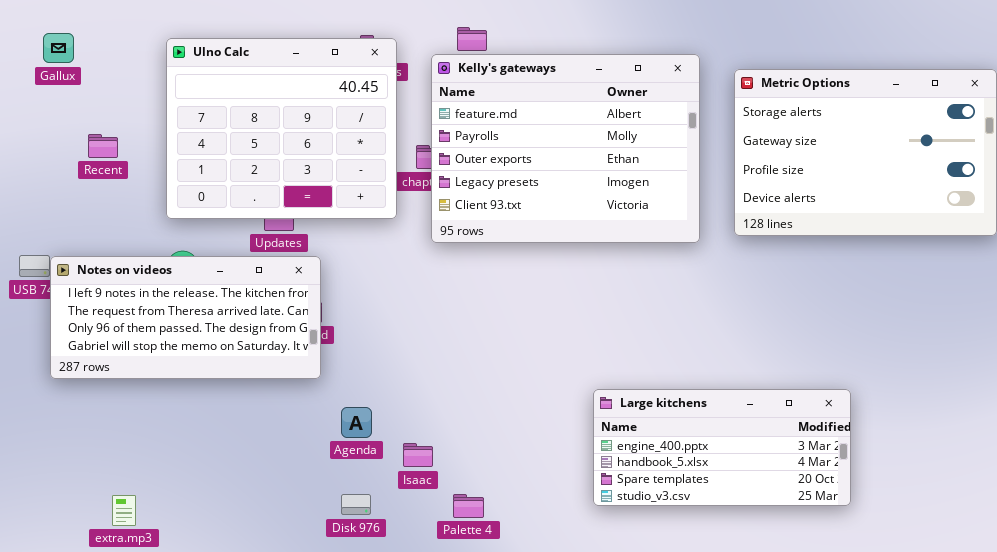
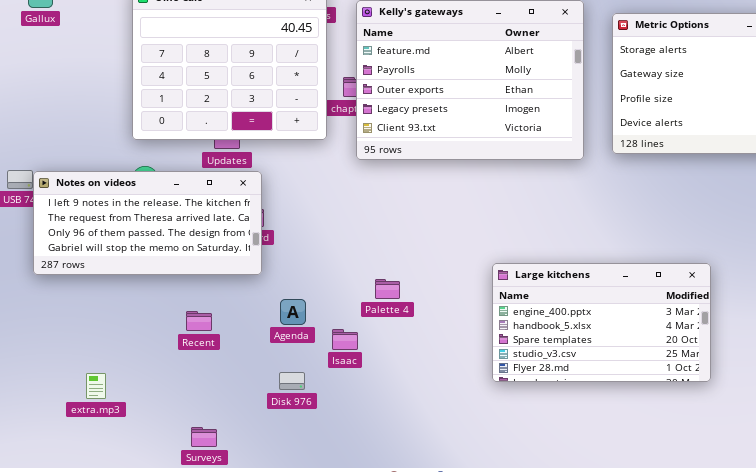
Recent: [88,134,118,158] -> [186,311,212,331], moved
Large kitchens: [593,389,851,506] -> [492,263,711,382], resized
Palette 4: [453,494,484,518] -> [375,279,400,299], moved

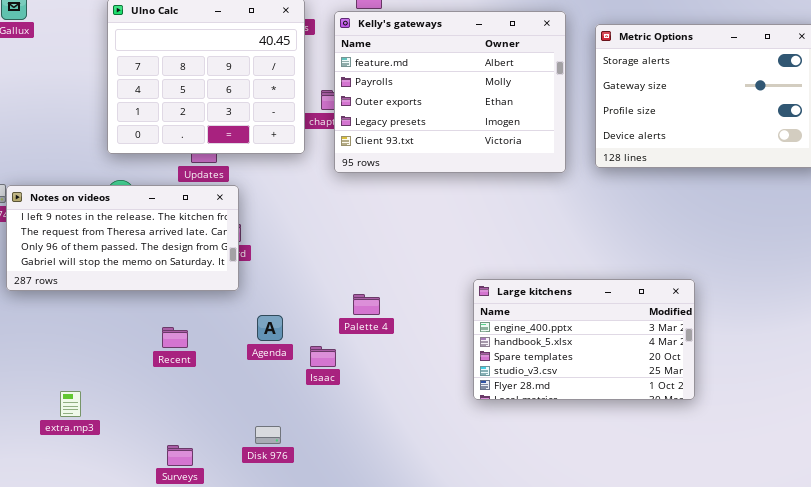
Disk 976: [279,372,305,390] -> [255,426,281,444], moved

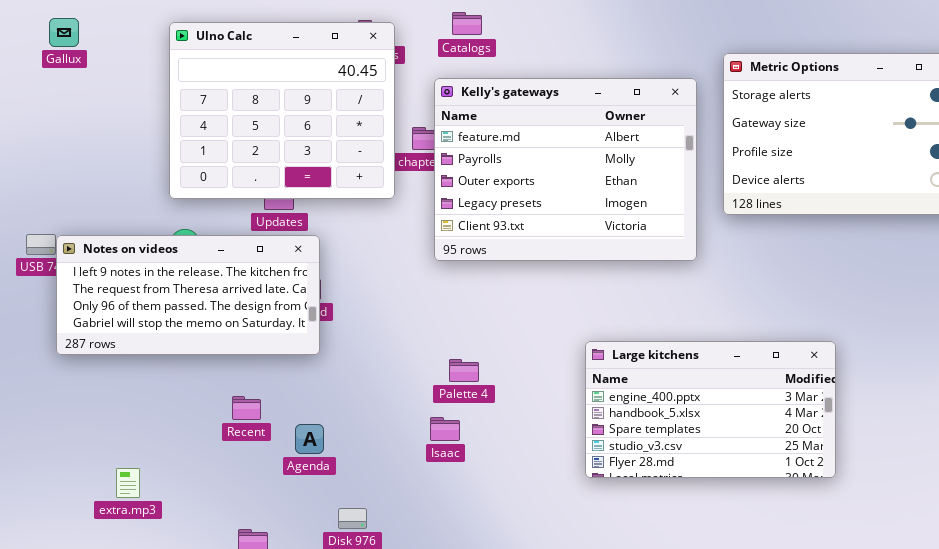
Kelly's gateways: [334,11,566,173] -> [434,78,697,261], moved
Agenda: [257,315,283,341] -> [295,424,324,454], moved
Isaac: [310,346,336,367] -> [430,417,460,441], moved

